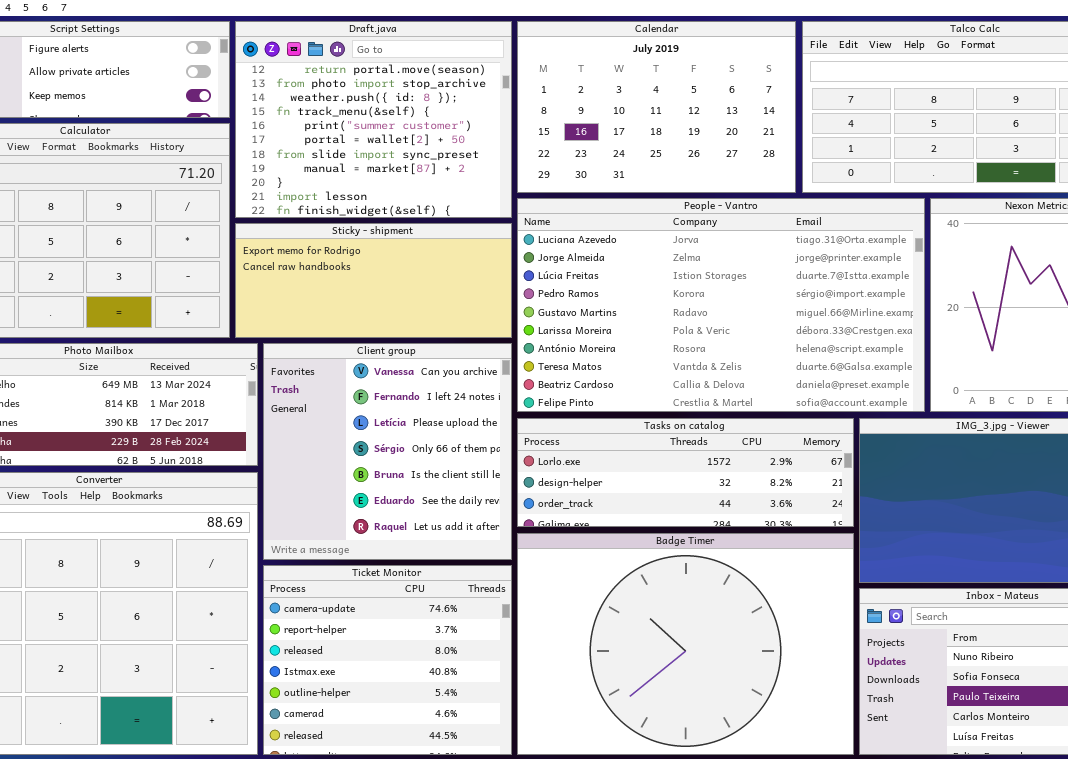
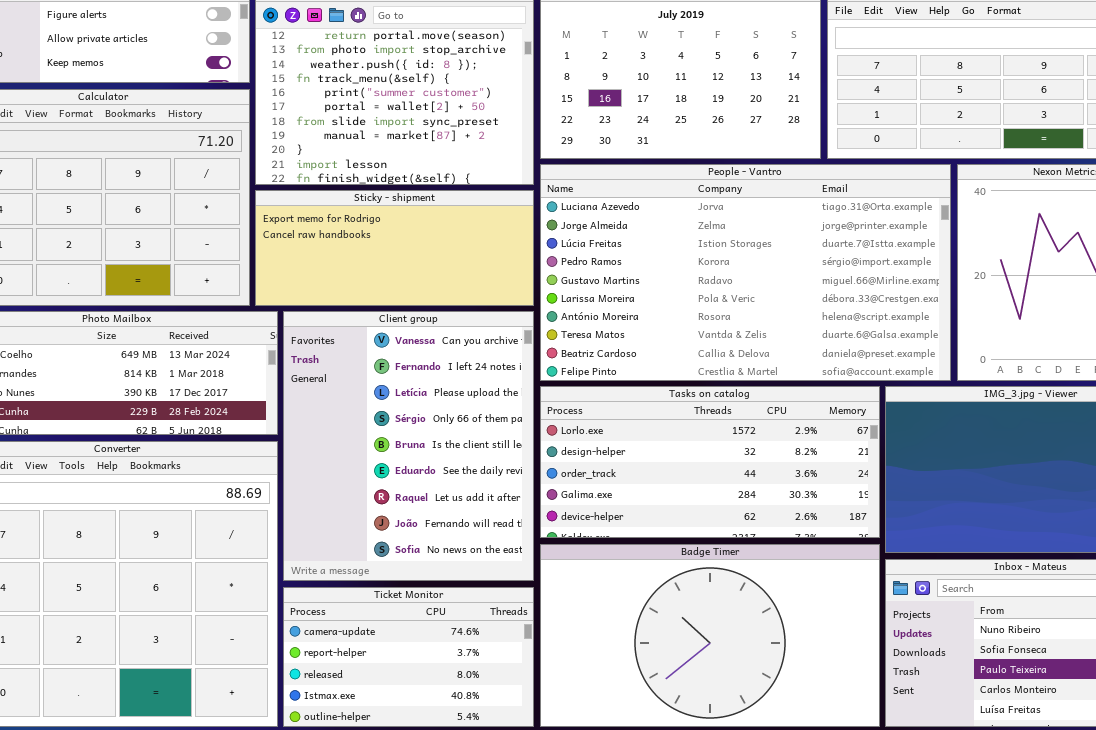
Client group: [263,343,512,560] -> [283,311,534,581], resized
Tasks on catalog: [517,418,854,527] -> [540,386,880,538], resized
Badge Timer: [517,533,854,755] -> [540,544,880,727], resized
Ticket Monitor: [263,565,512,755] -> [283,587,534,727], resized

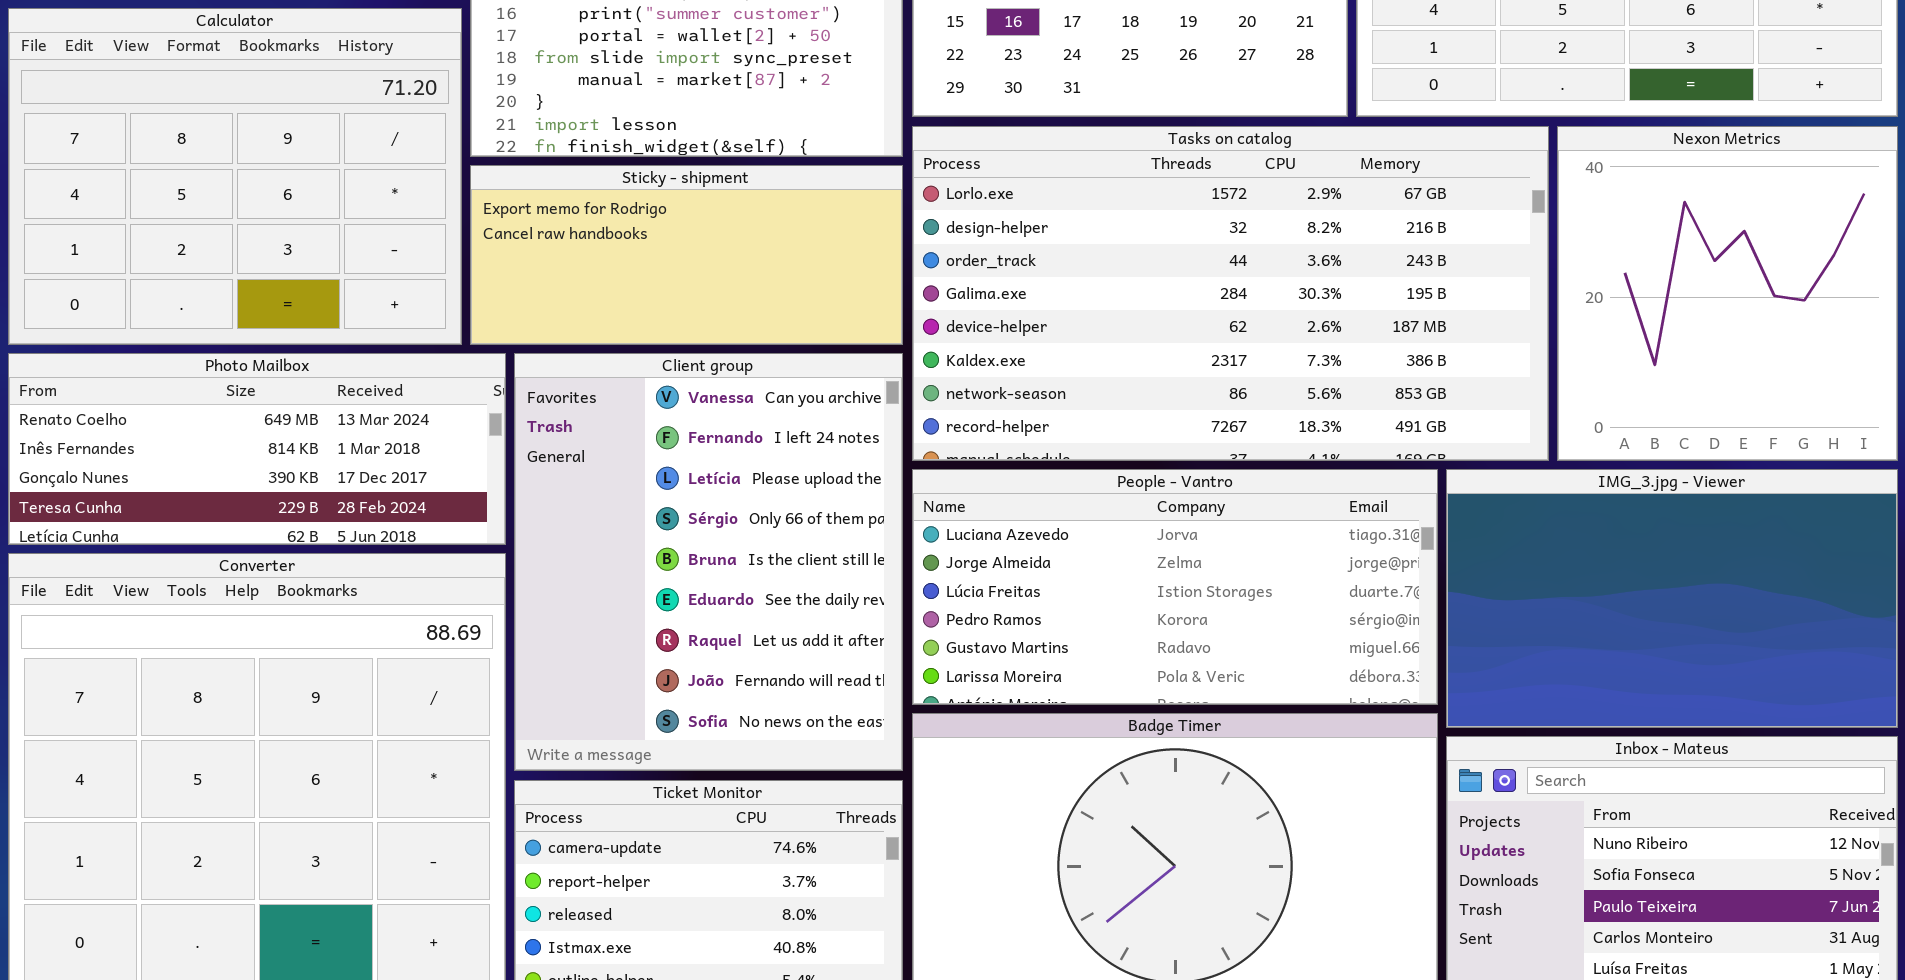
People - Vantro: [540,164,951,381] -> [912,469,1438,705], moved, resized
Tasks on catalog: [540,386,880,538] -> [912,126,1549,461], moved, resized

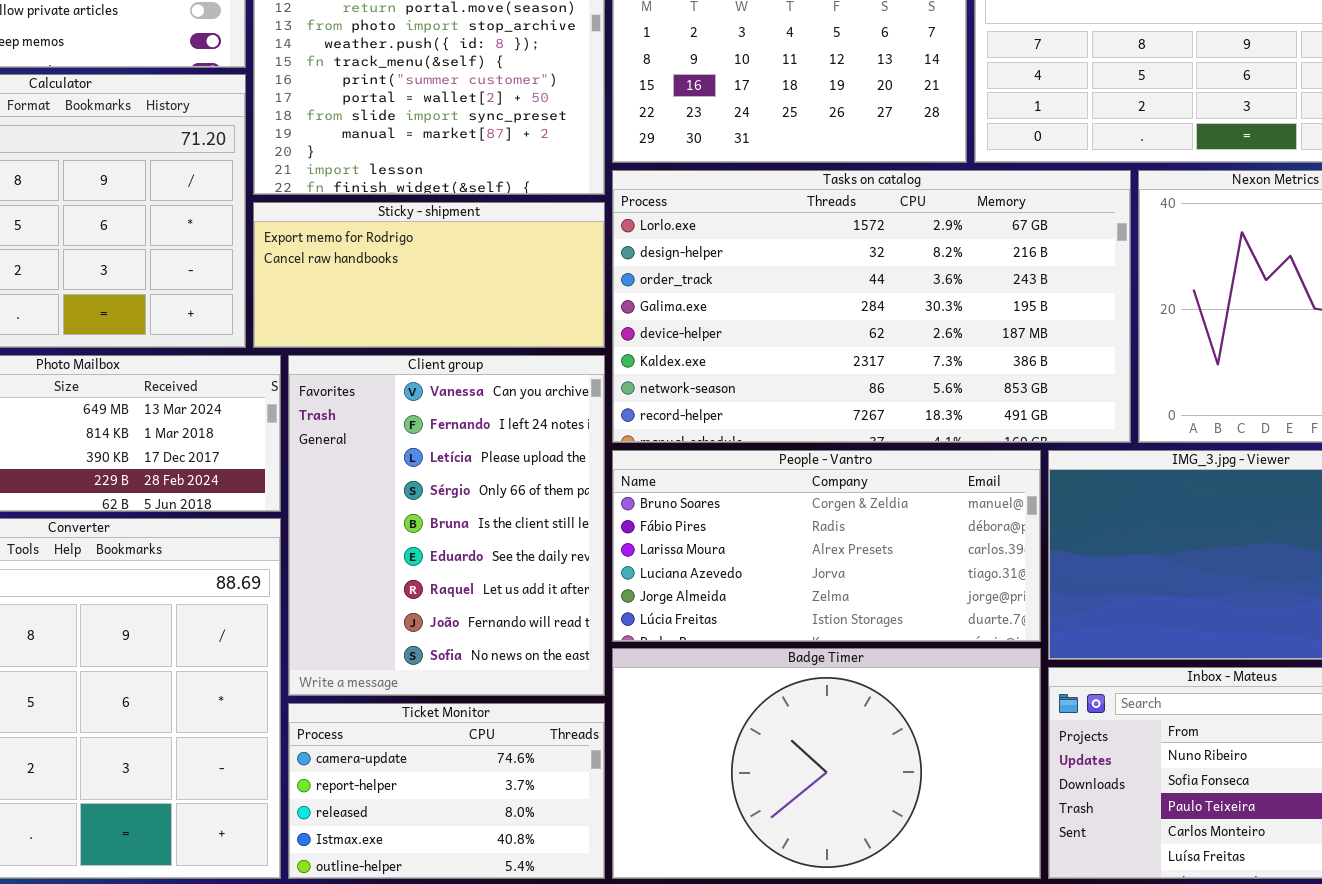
People - Vantro: [912,469,1438,705] -> [612,450,1041,642], scrolled up 3 rows

